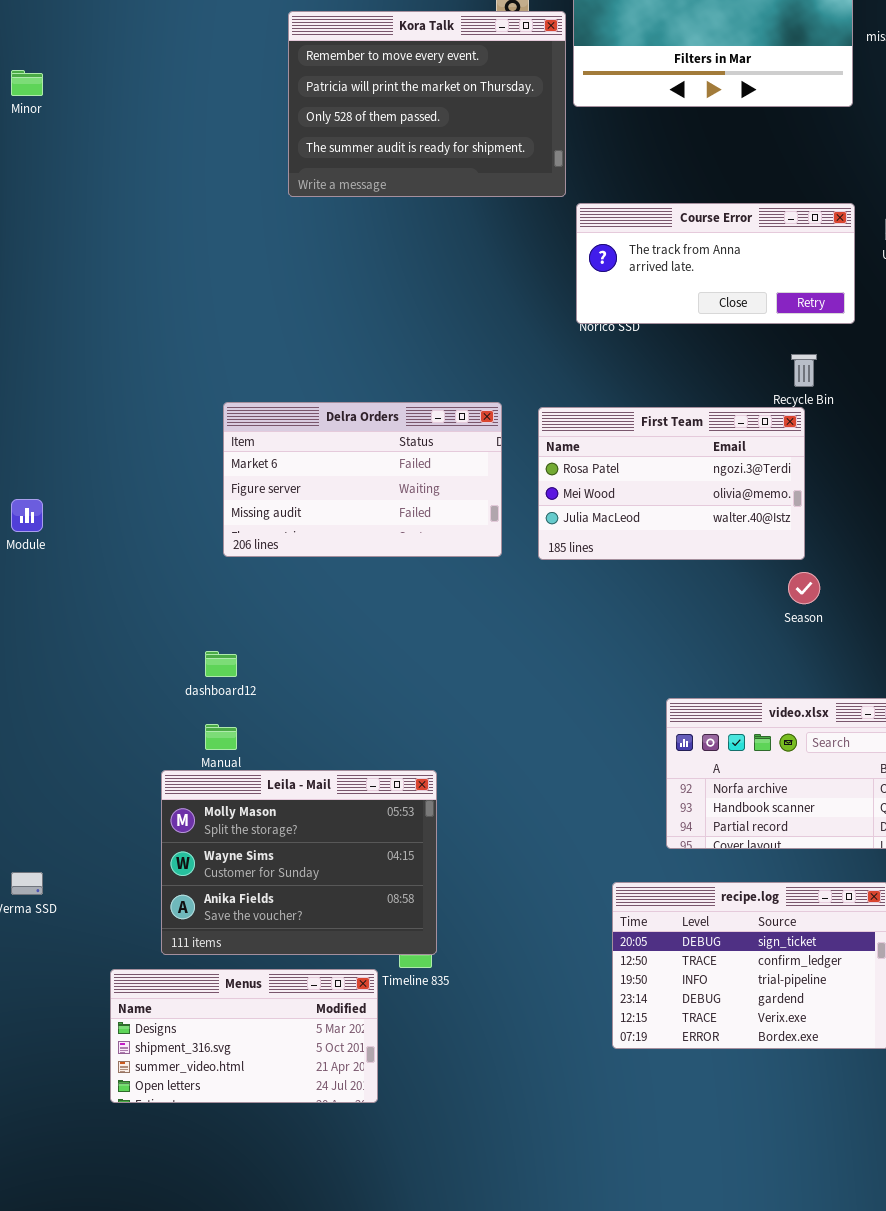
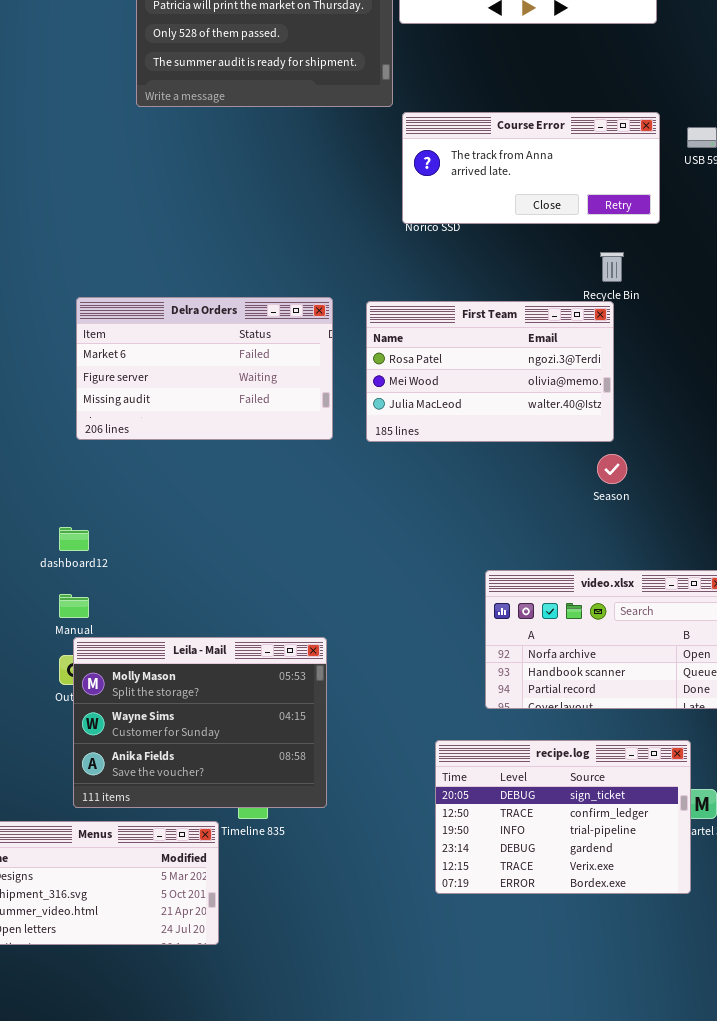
Leila - Mail: [161,770,437,955] -> [73,637,327,808], moved

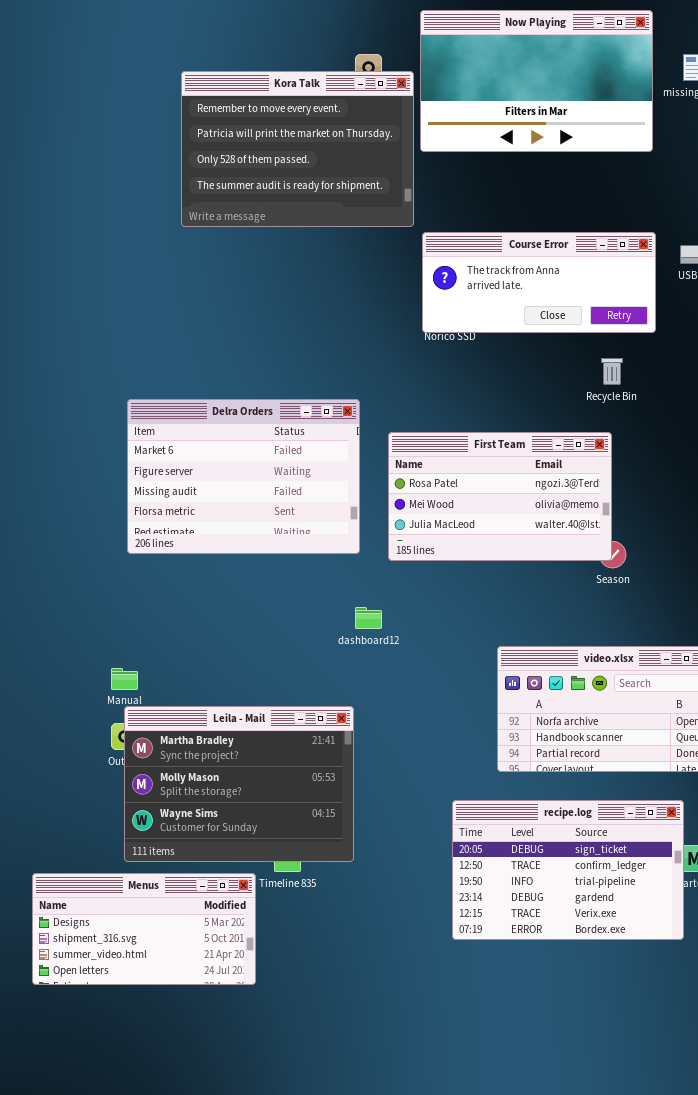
Delra Orders: [76,297,333,440] -> [127,399,360,554], resized
First Team: [366,301,614,442] -> [388,432,612,561], moved
dashboard12: [59,527,89,551] -> [355,607,382,629], moved
Leila - Mail: [73,637,327,808] -> [124,706,354,862], scrolled up 1 row

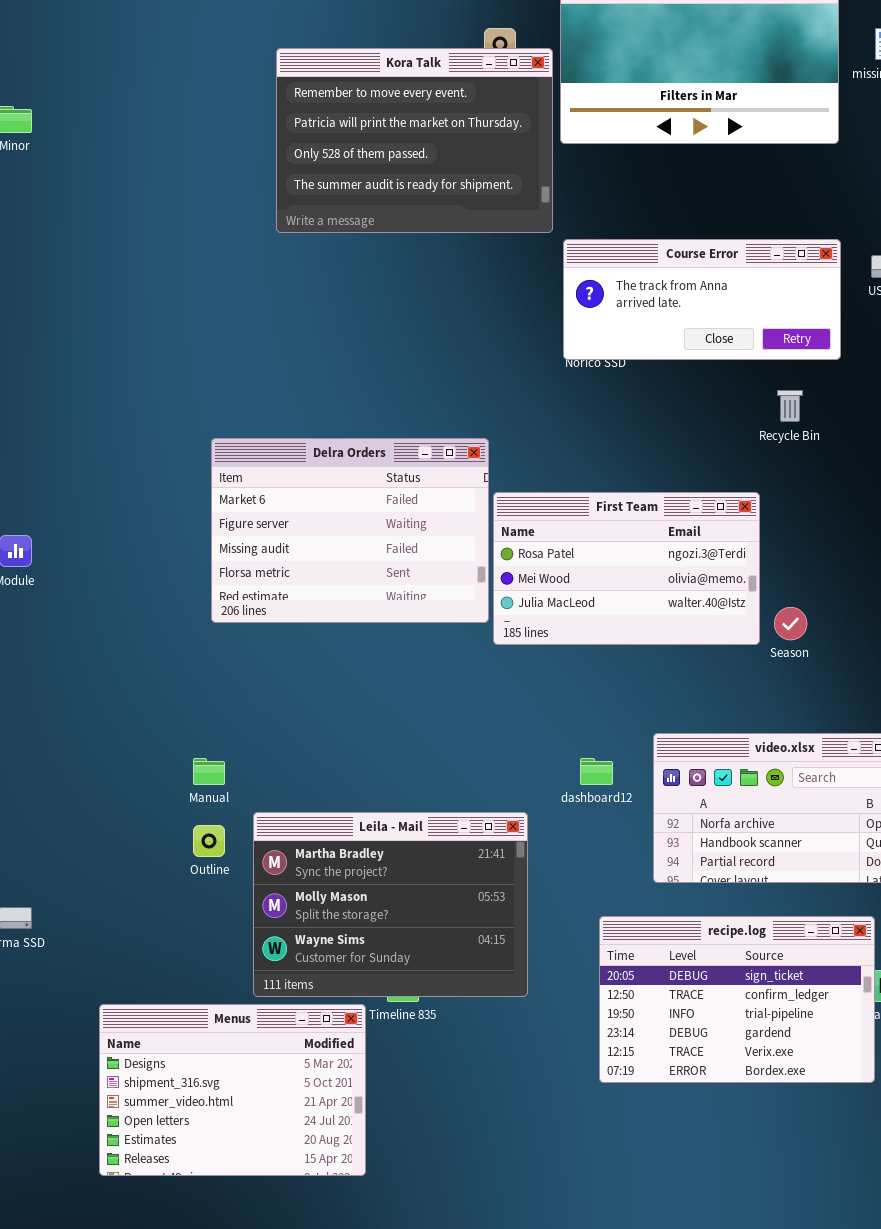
First Team: [388,432,612,561] -> [493,492,760,645], moved
dashboard12: [355,607,382,629] -> [580,758,613,785], moved
Leila - Mail: [124,706,354,862] -> [253,812,528,997], moved
Menus: [32,873,256,985] -> [99,1004,366,1176], resized

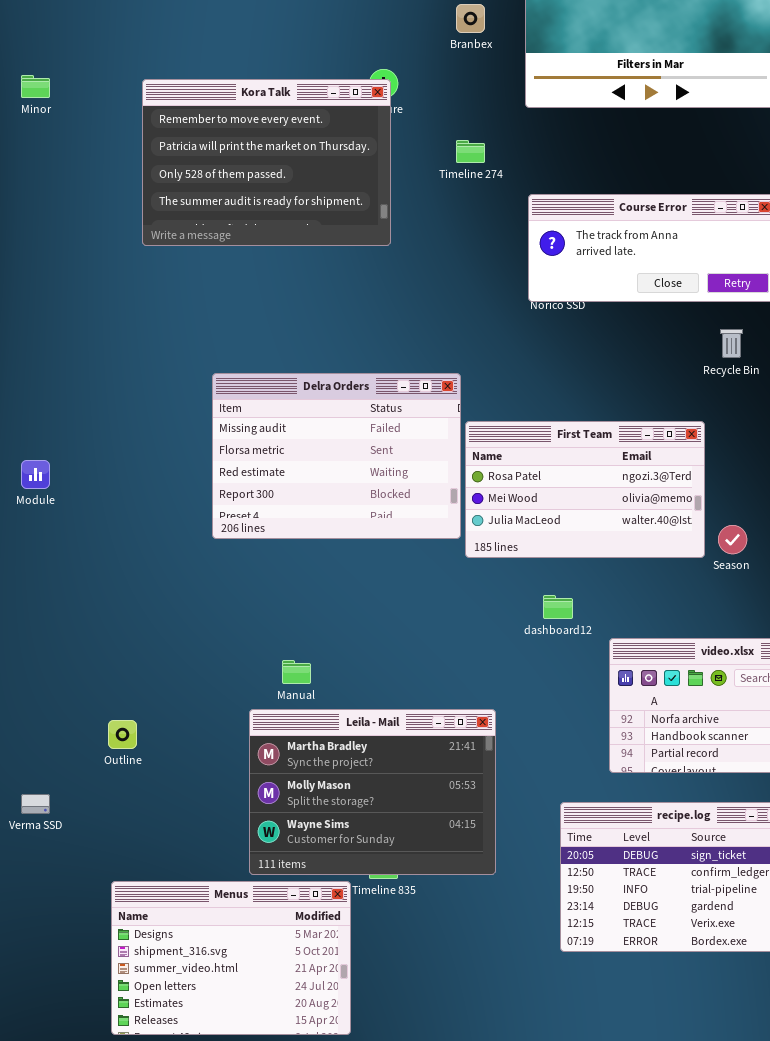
Kora Talk: [276,48,553,233] -> [142,79,391,246], moved
Delra Orders: [211,438,489,623] -> [212,373,461,539], scrolled down 2 rows
Manual: [193,758,225,785] -> [282,660,311,684], moved
dashboard12: [580,758,613,785] -> [543,595,573,619], moved
Outline: [193,825,225,857] -> [108,720,137,749], moved

